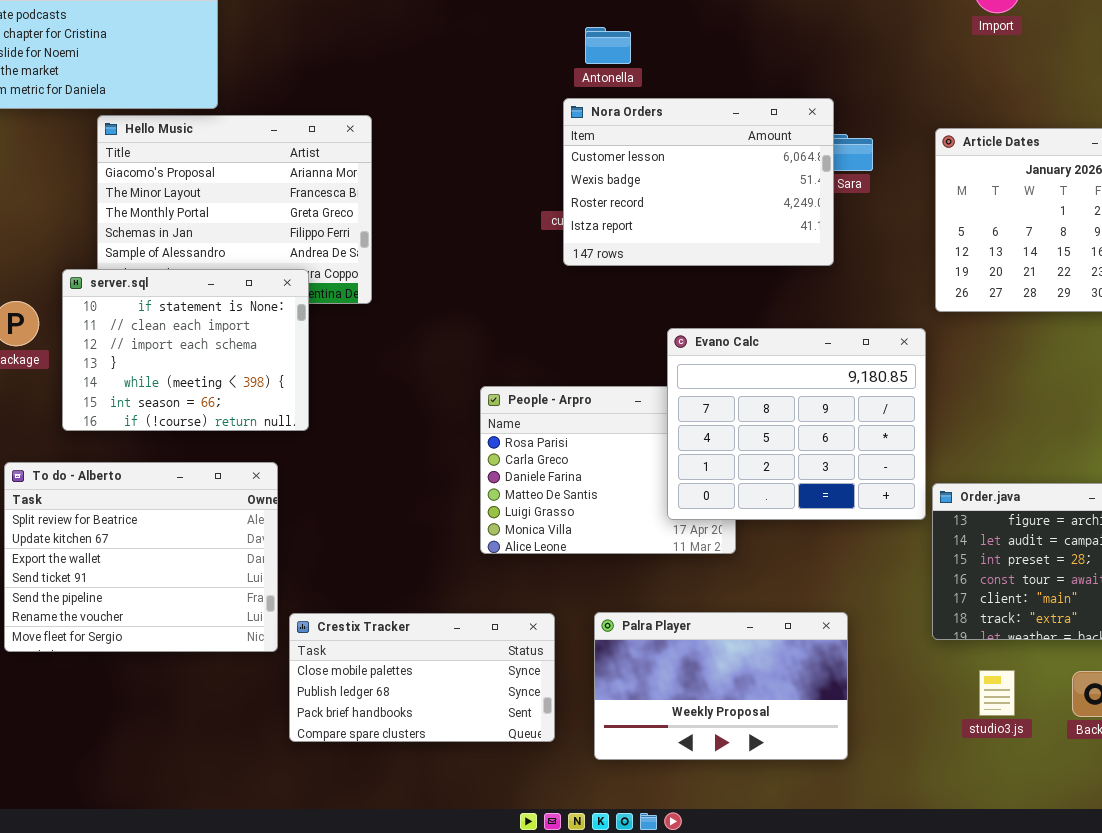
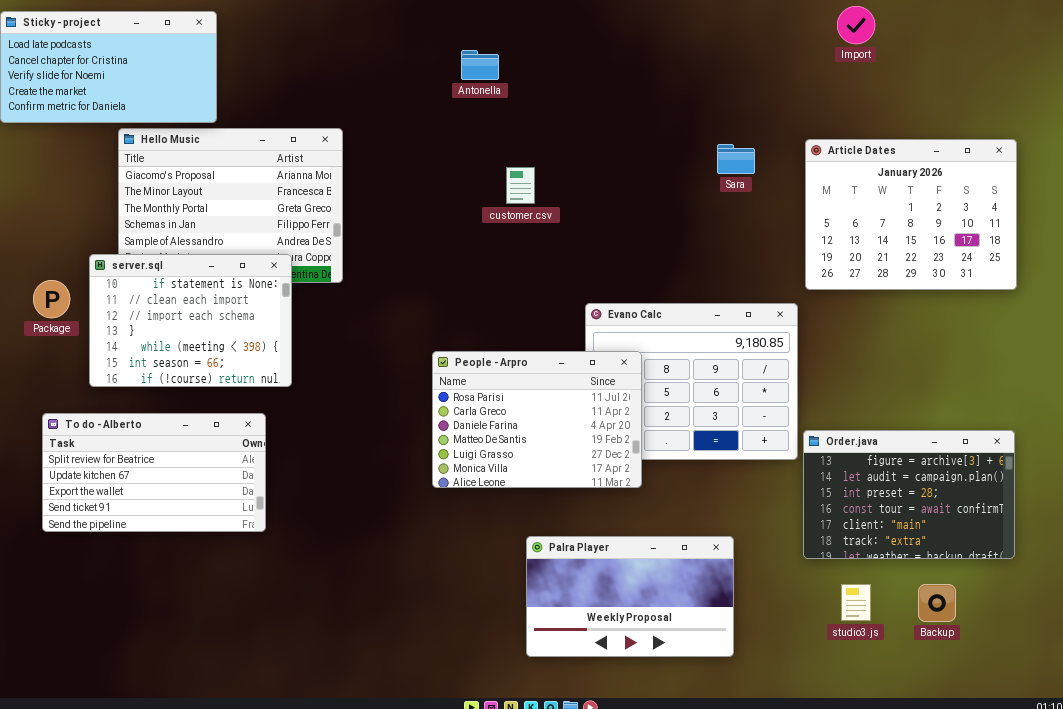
Antonella: [585,27,631,64] -> [461,50,499,80], moved
Nora Orders: [563,98,834,266] -> none, closed
People - Arpro: [480,386,736,554] -> [432,351,642,488], raised
To do - Alberto: [4,462,278,652] -> [42,413,266,532], resized
Crestix Tracker: [289,613,555,742] -> none, closed

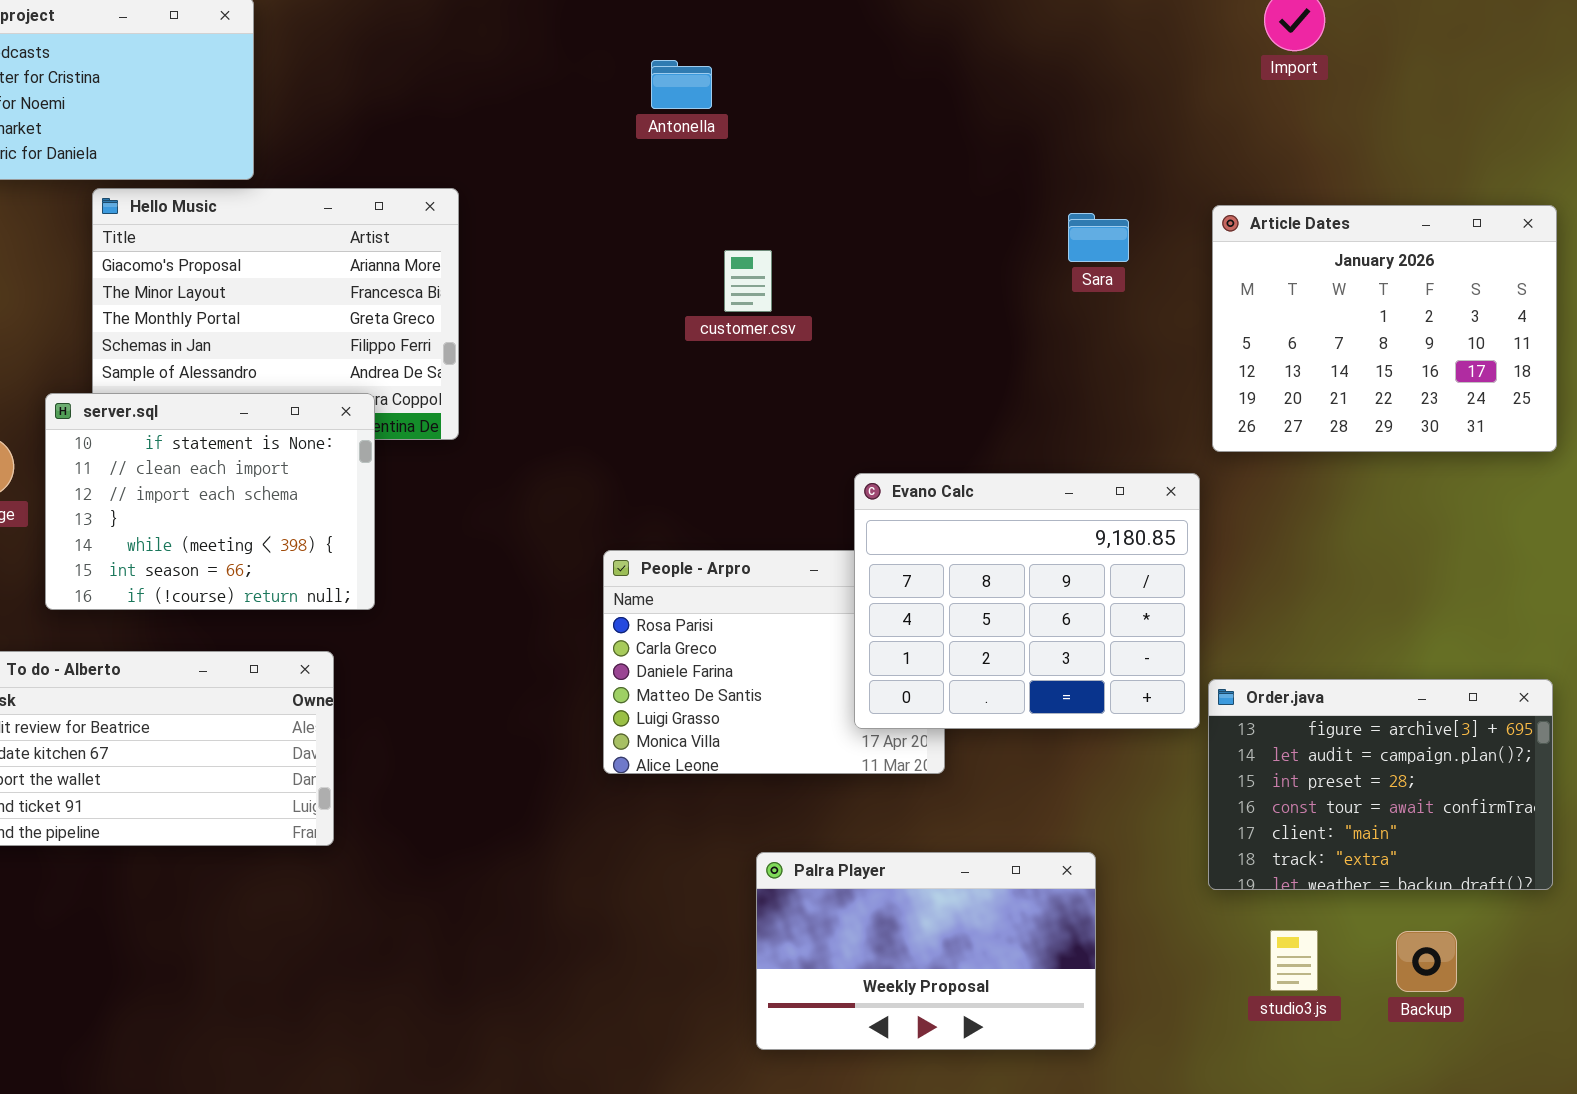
Evano Calc: [585,303,798,460] -> [854,473,1200,729], raised

